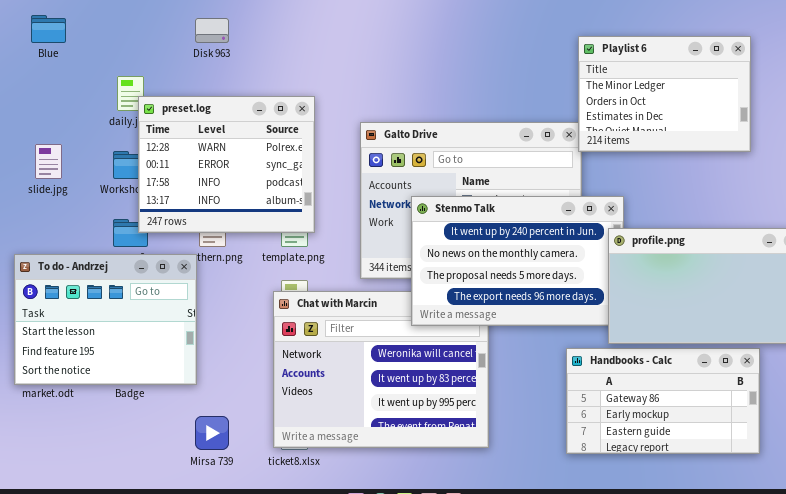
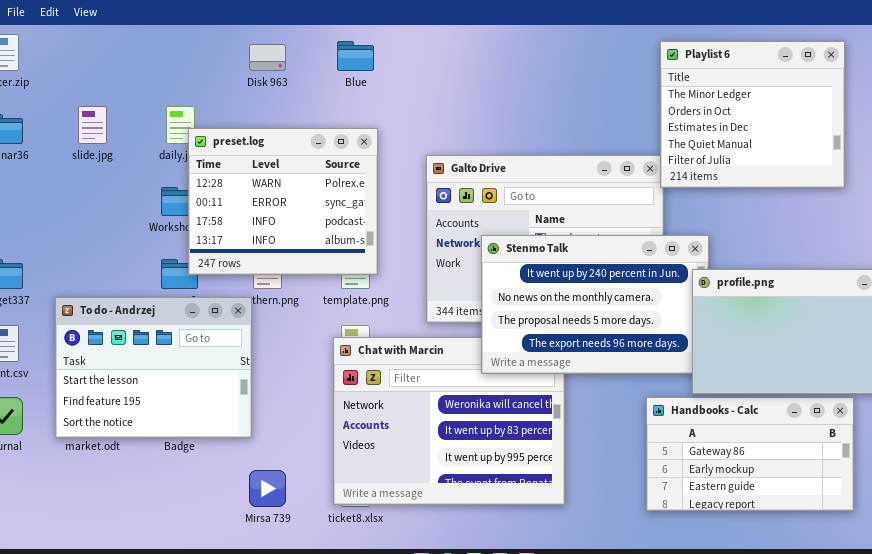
Blue: [31,15,66,43] -> [337,41,374,71], moved
Playlist 6: [578,36,751,152] -> [660,41,845,188], resized
slide.jpg: [35,144,62,179] -> [78,106,107,144], moved

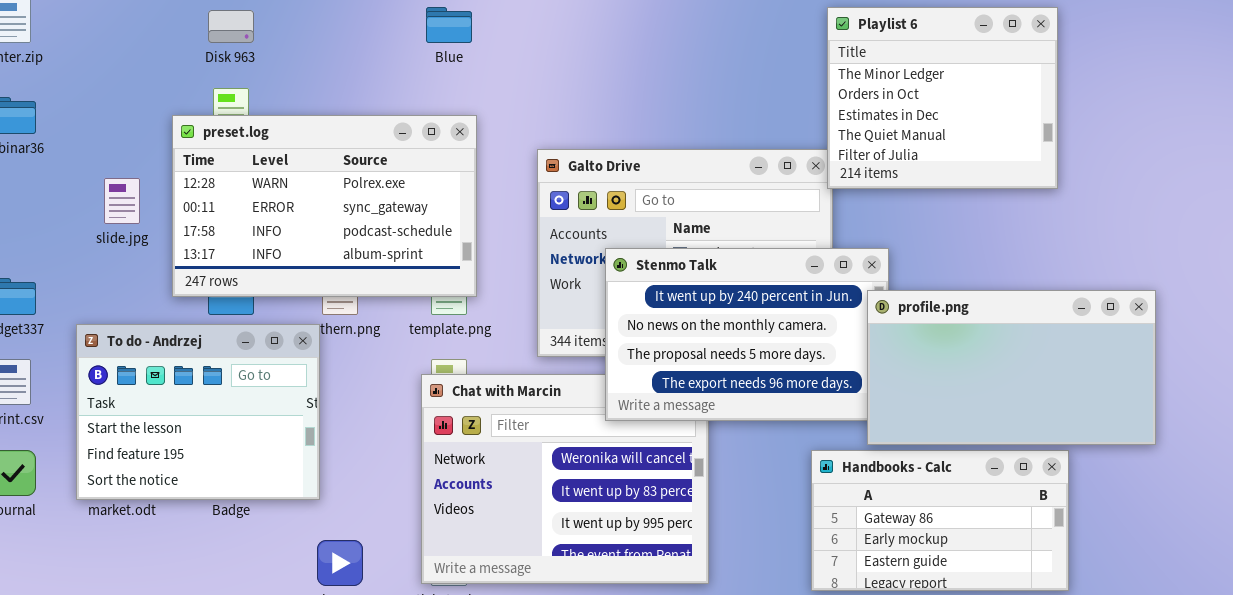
Disk 963: [249,44,286,71] -> [208,10,254,43], moved
slide.jpg: [78,106,107,144] -> [104,178,140,224], moved
preset.log: [188,128,378,275] -> [172,115,477,297], resized

